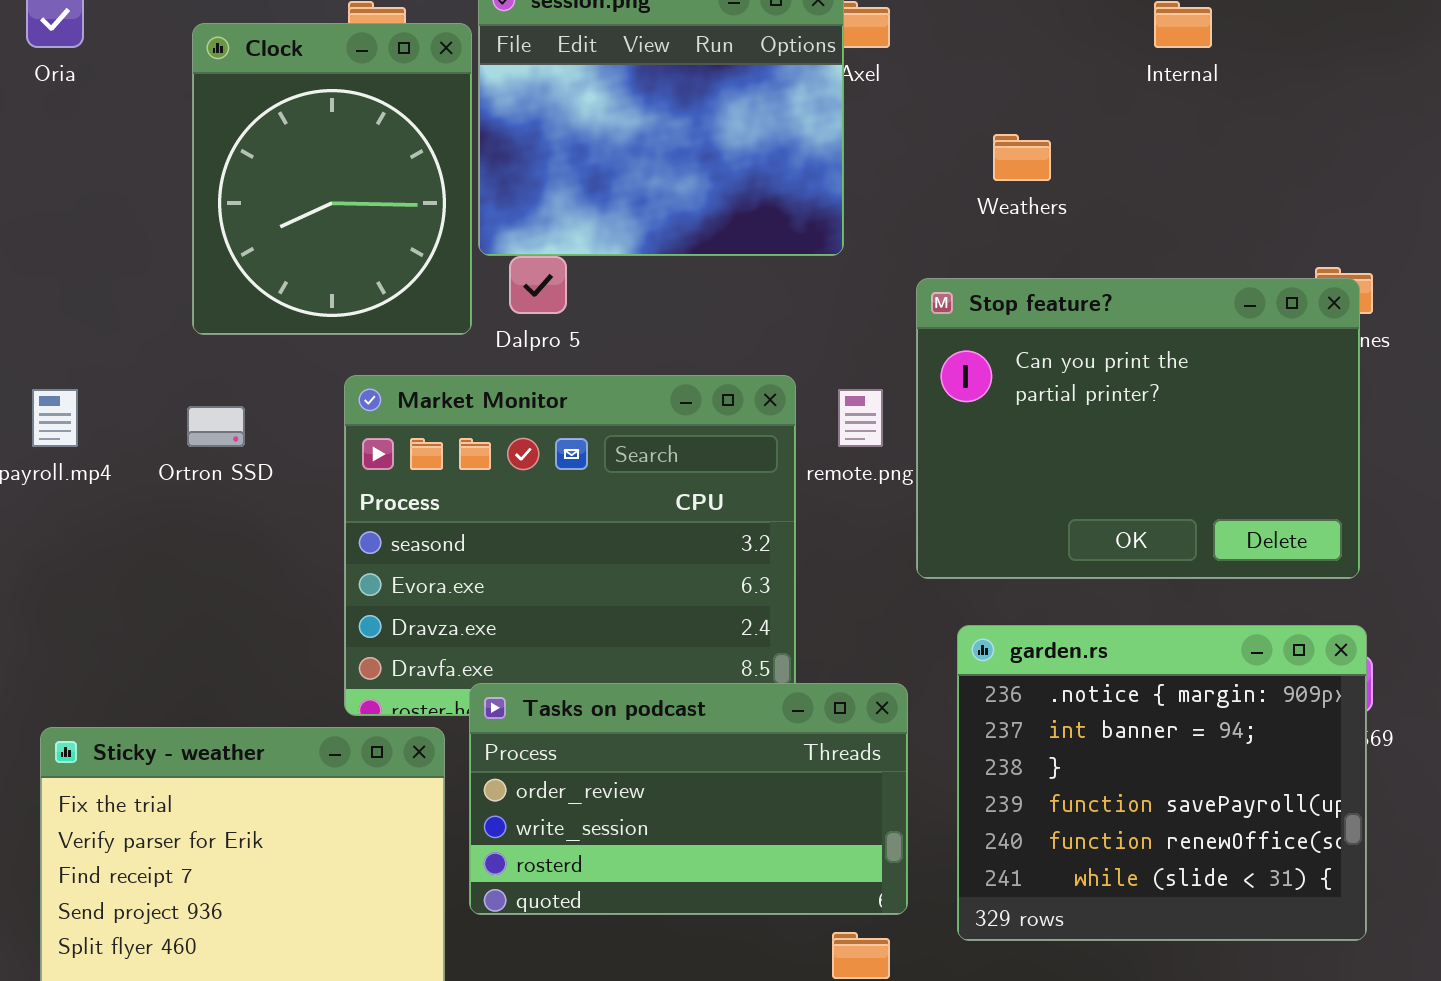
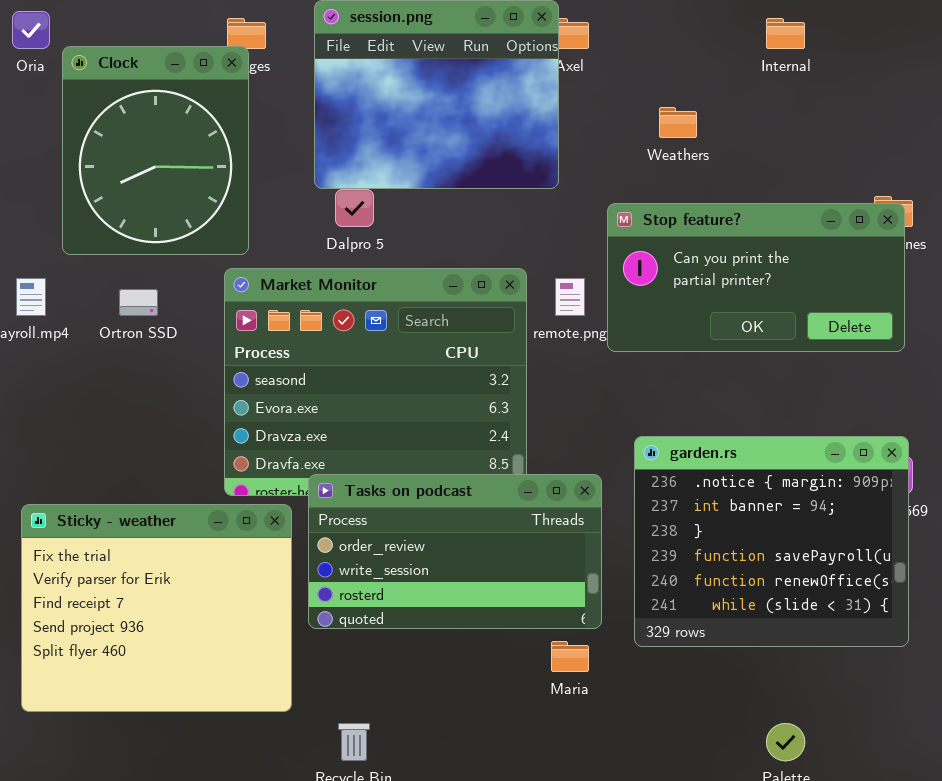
Clock: [192,23,472,335] -> [62,46,249,255], moved
Stop feature?: [916,278,1360,579] -> [607,203,905,352], resized

